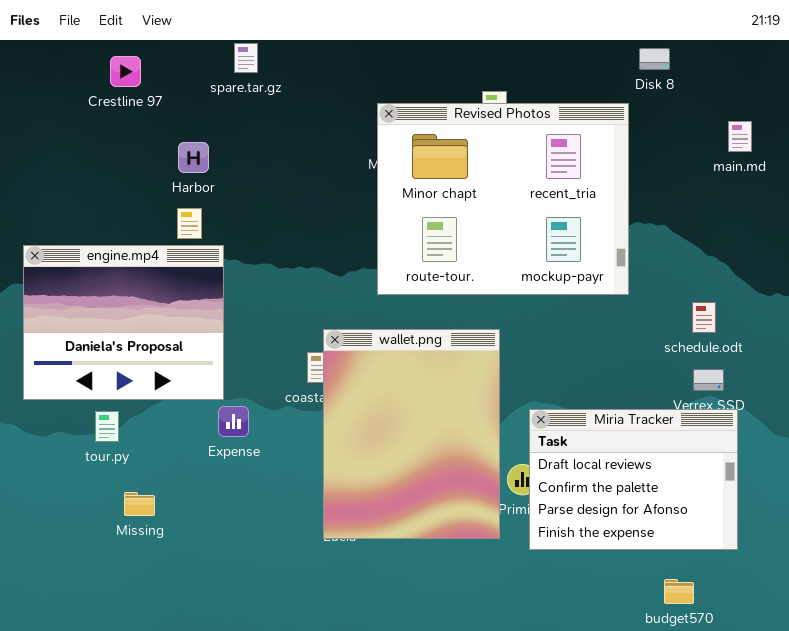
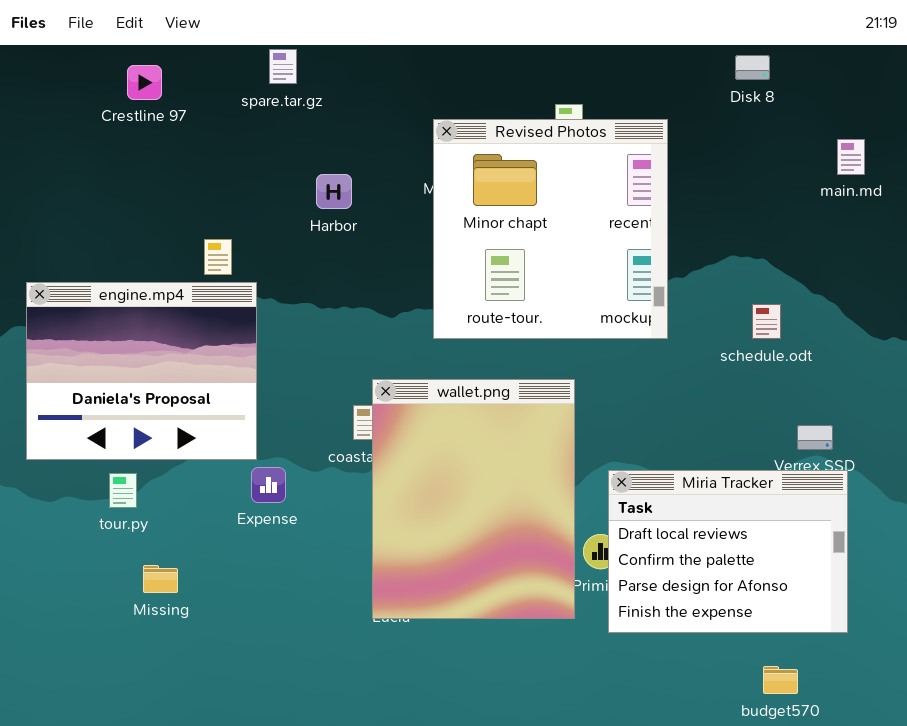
Revised Photos: [377,103,629,295] -> [433,119,668,339], resized
Harbor: [178,142,209,173] -> [316,174,352,209], moved
schedule.odt: [692,302,716,333] -> [752,304,781,339], moved

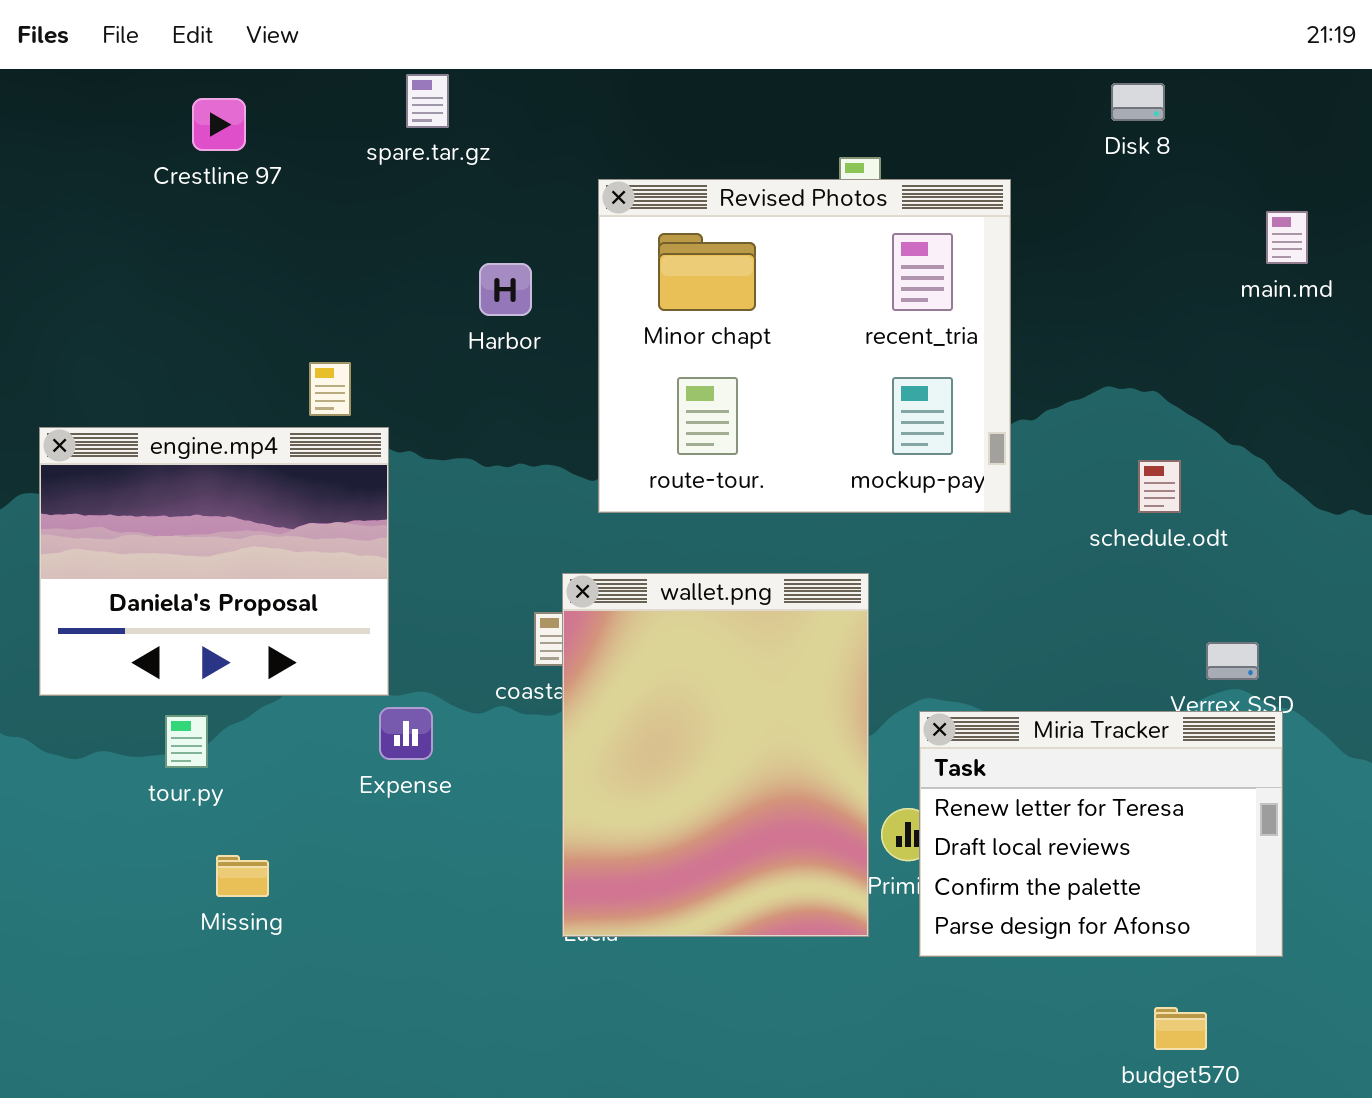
Revised Photos: [433,119,668,339] -> [598,179,1011,513], resized
Miria Tracker: [608,470,848,633] -> [919,711,1283,957], scrolled up 1 row

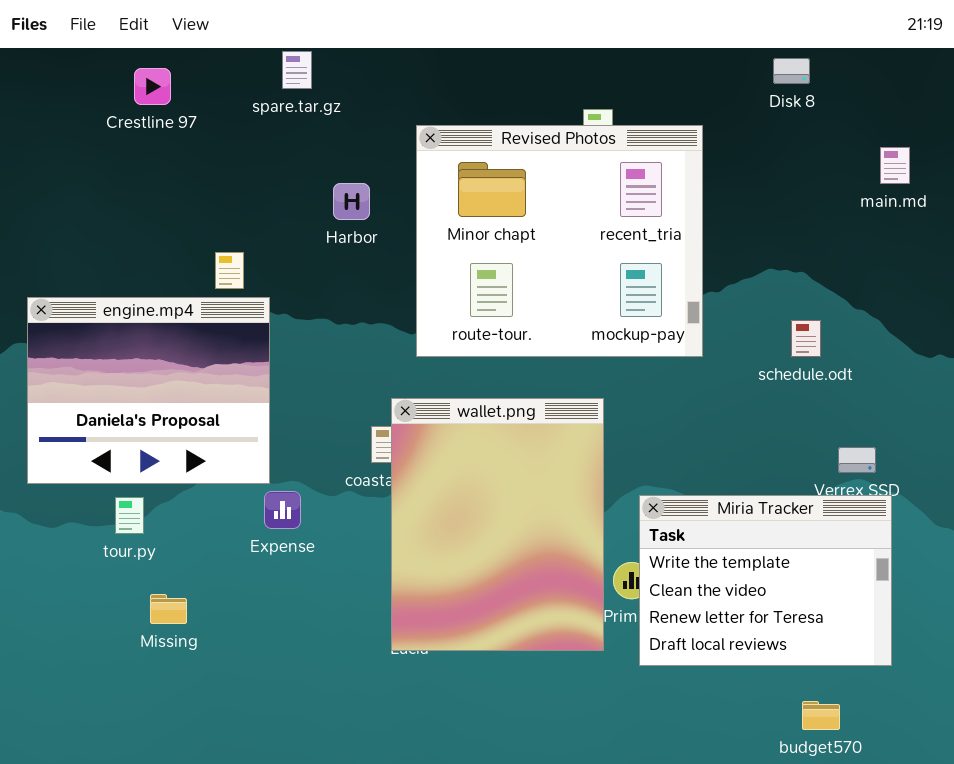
Miria Tracker: [919,711,1283,957] -> [639,495,892,666], scrolled up 2 rows

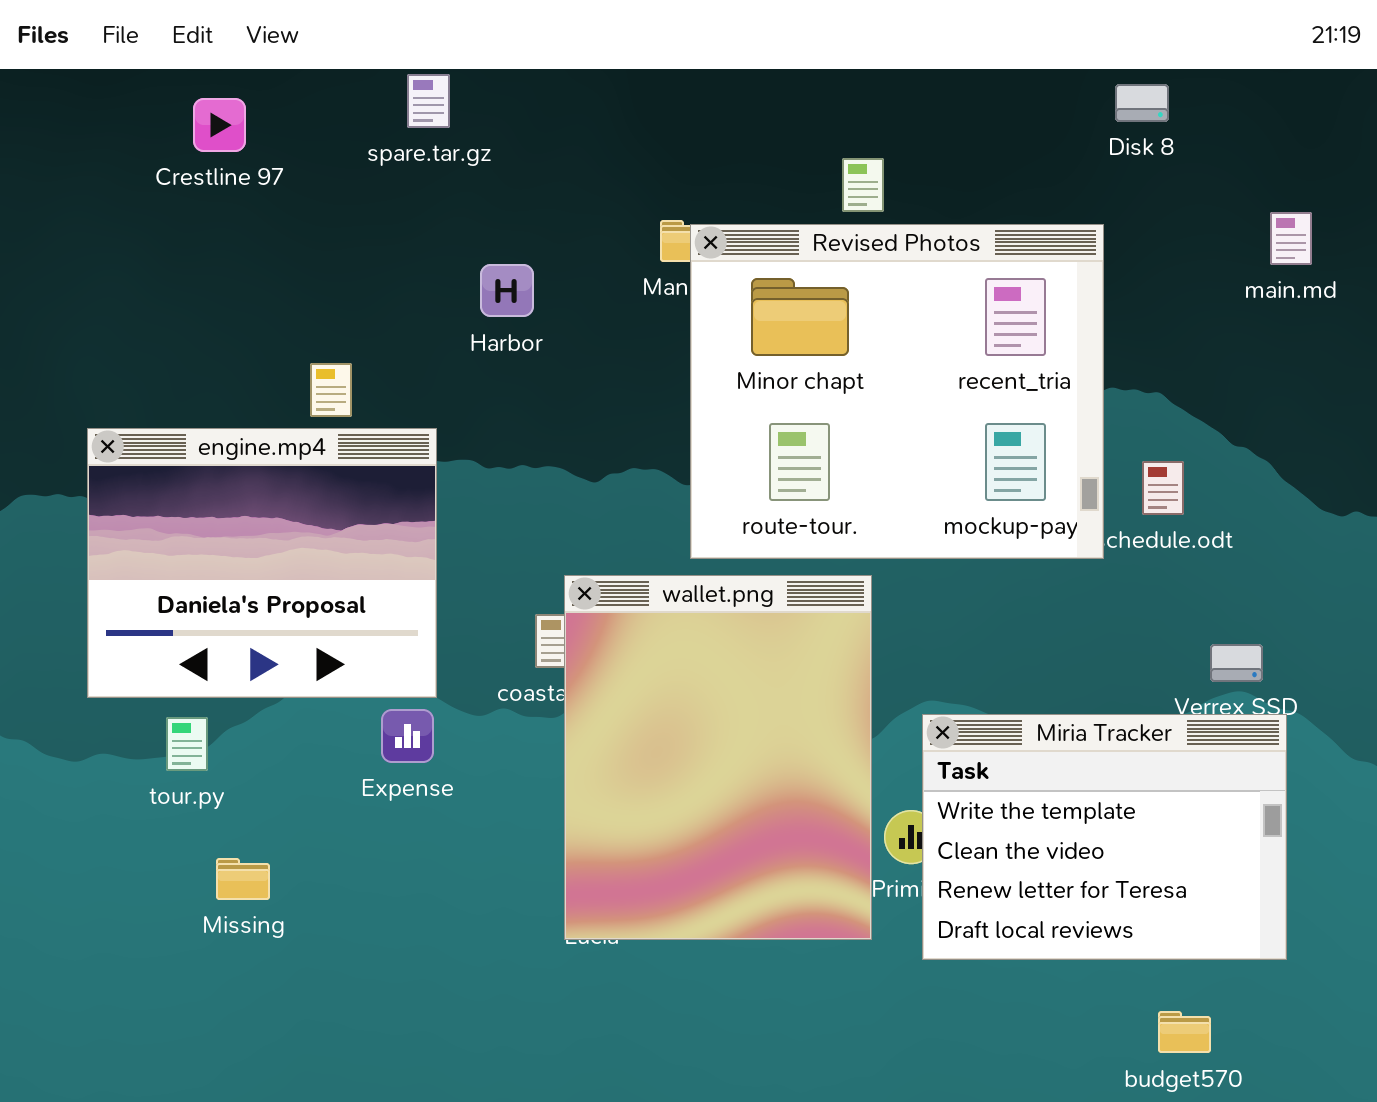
Revised Photos: [416,125,703,357] -> [690,224,1104,559], moved
engine.mp4: [27,297,270,484] -> [87,428,437,698], moved

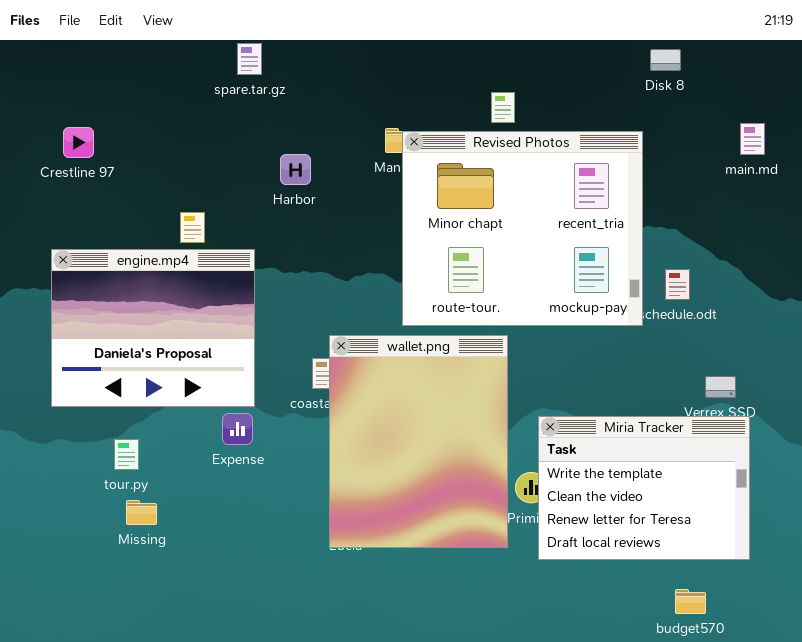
Crestline 97: [193,98,246,152] -> [63,127,94,158], moved
tour.py: [166,717,208,771] -> [114,439,139,470], moved

